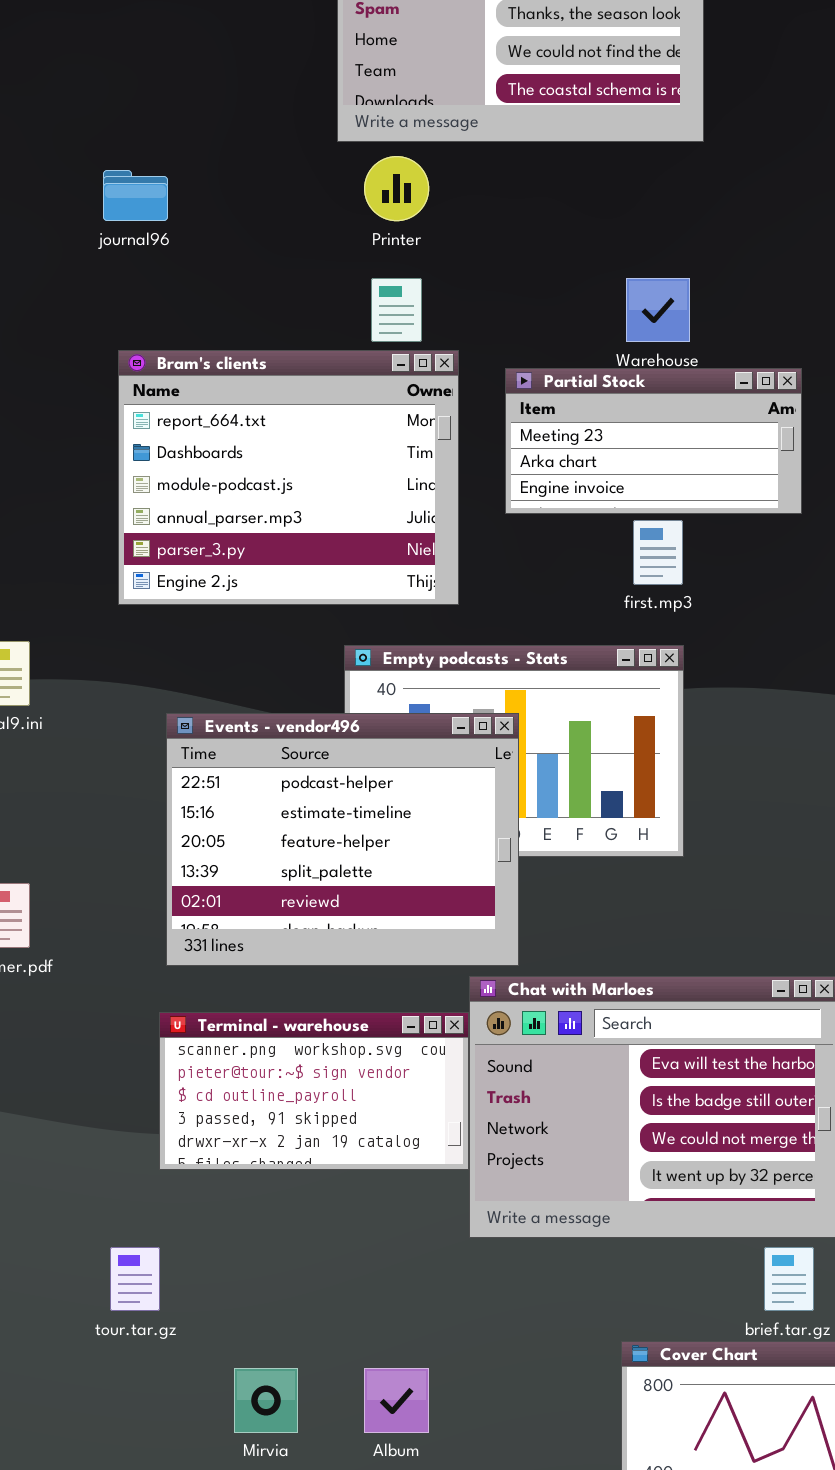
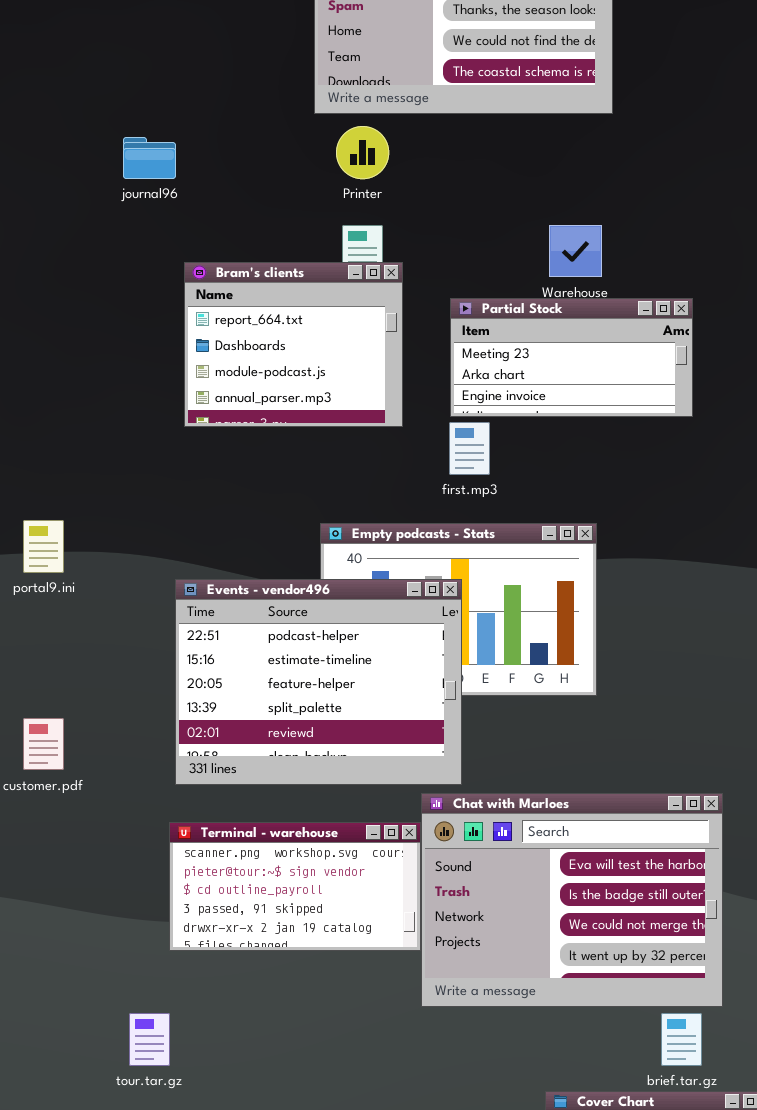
Bram's clients: [118,350,459,605] -> [184,262,403,427], moved, resized
first.mp3: [633,520,683,585] -> [449,422,490,475], moved

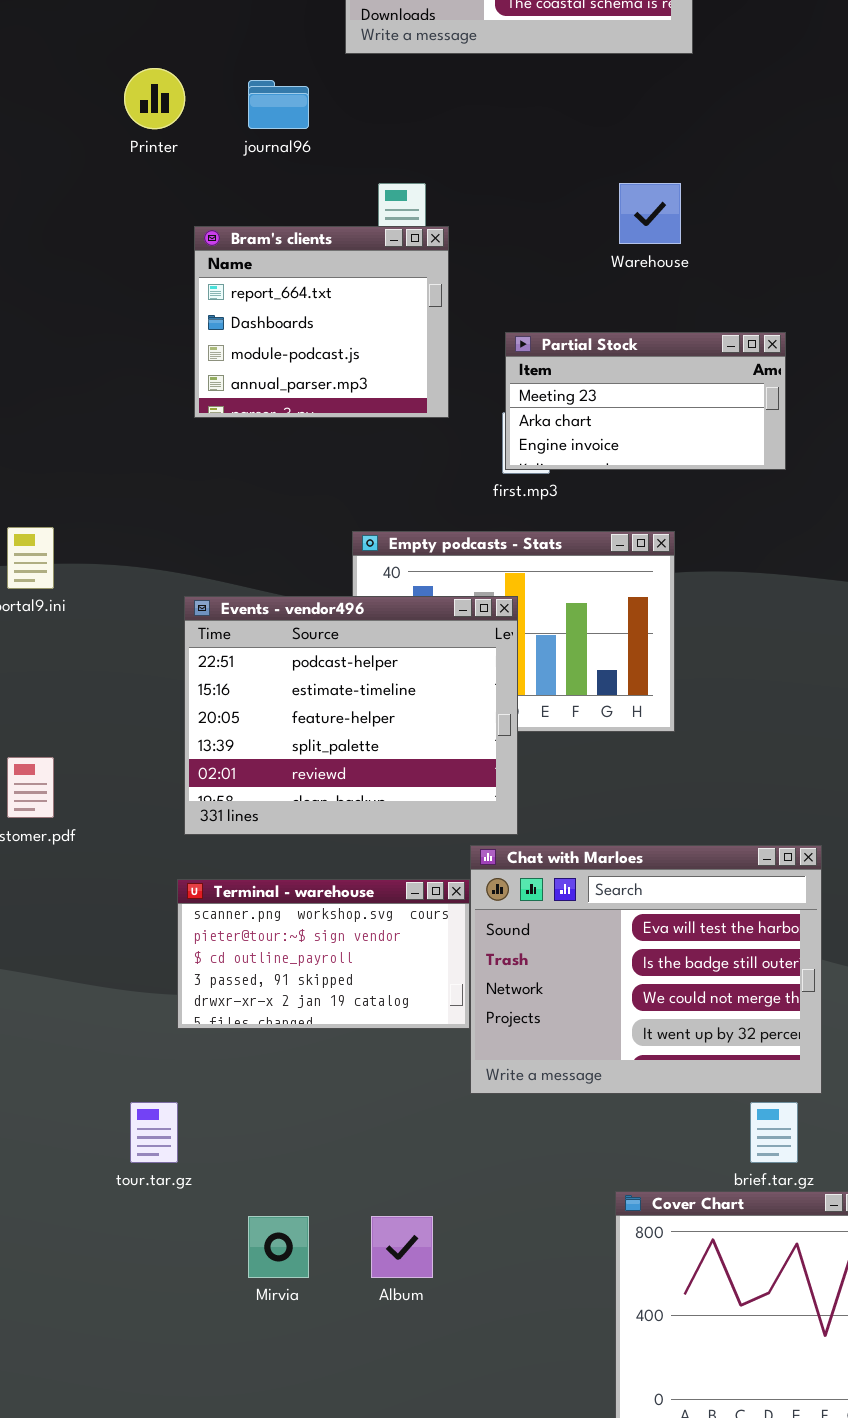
Printer: [336,126,389,179] -> [124,68,185,129], moved
journal96: [123,137,176,179] -> [248,80,309,129], moved
Partial Stock: [450,298,693,417] -> [505,332,786,470], moved

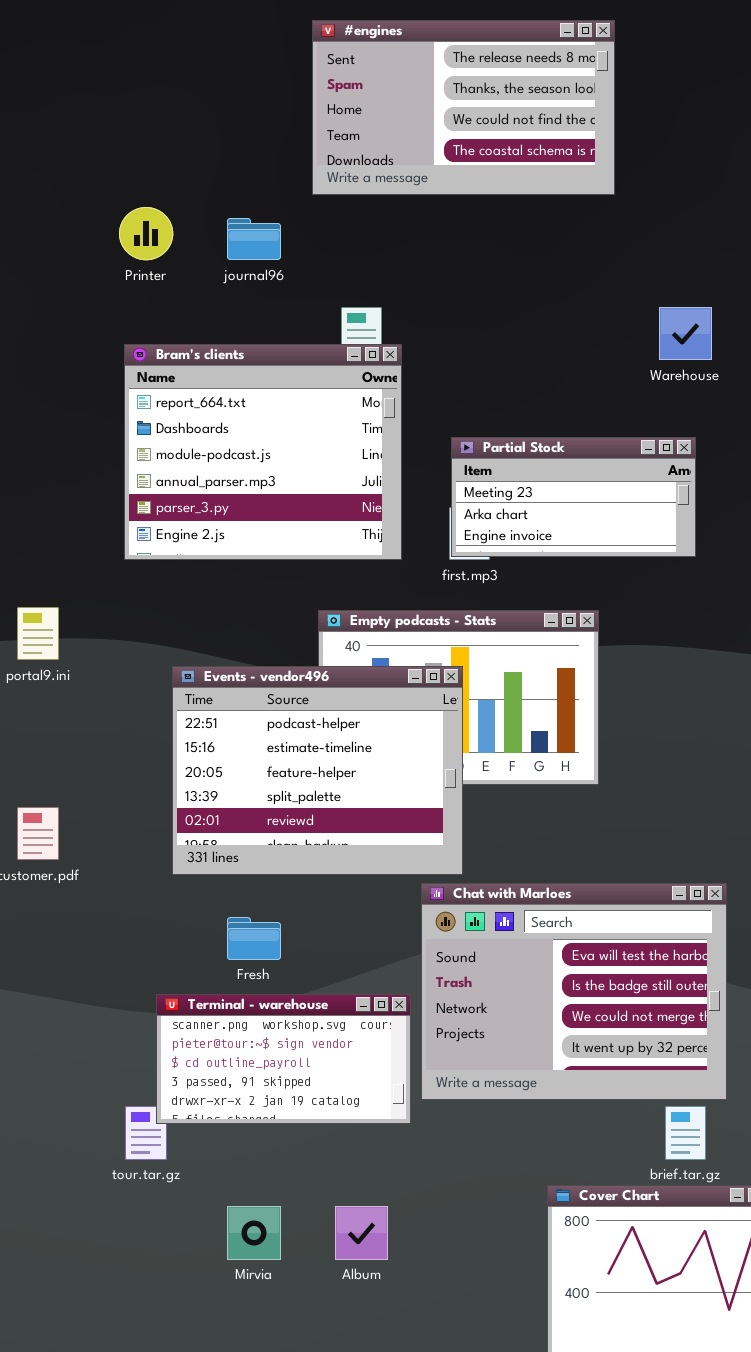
Warehouse: [619,183,681,244] -> [659,307,712,360], moved
Bram's clients: [194,226,449,418] -> [124,344,402,560], resized
Terminal - warehouse: [177,879,470,1029] -> [156,994,411,1124], moved

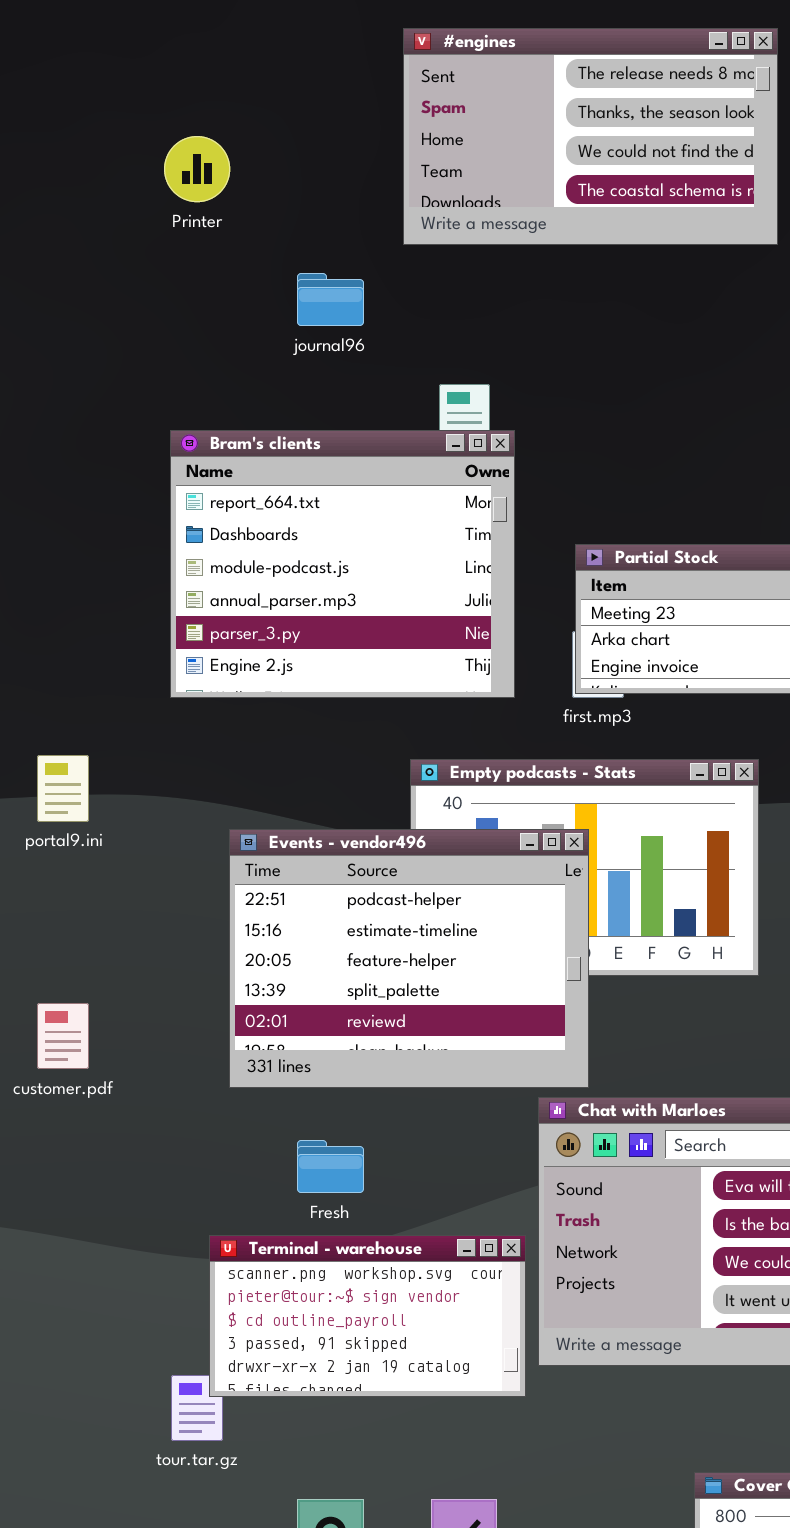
Printer: [119,207,173,260] -> [164,136,230,202], moved

